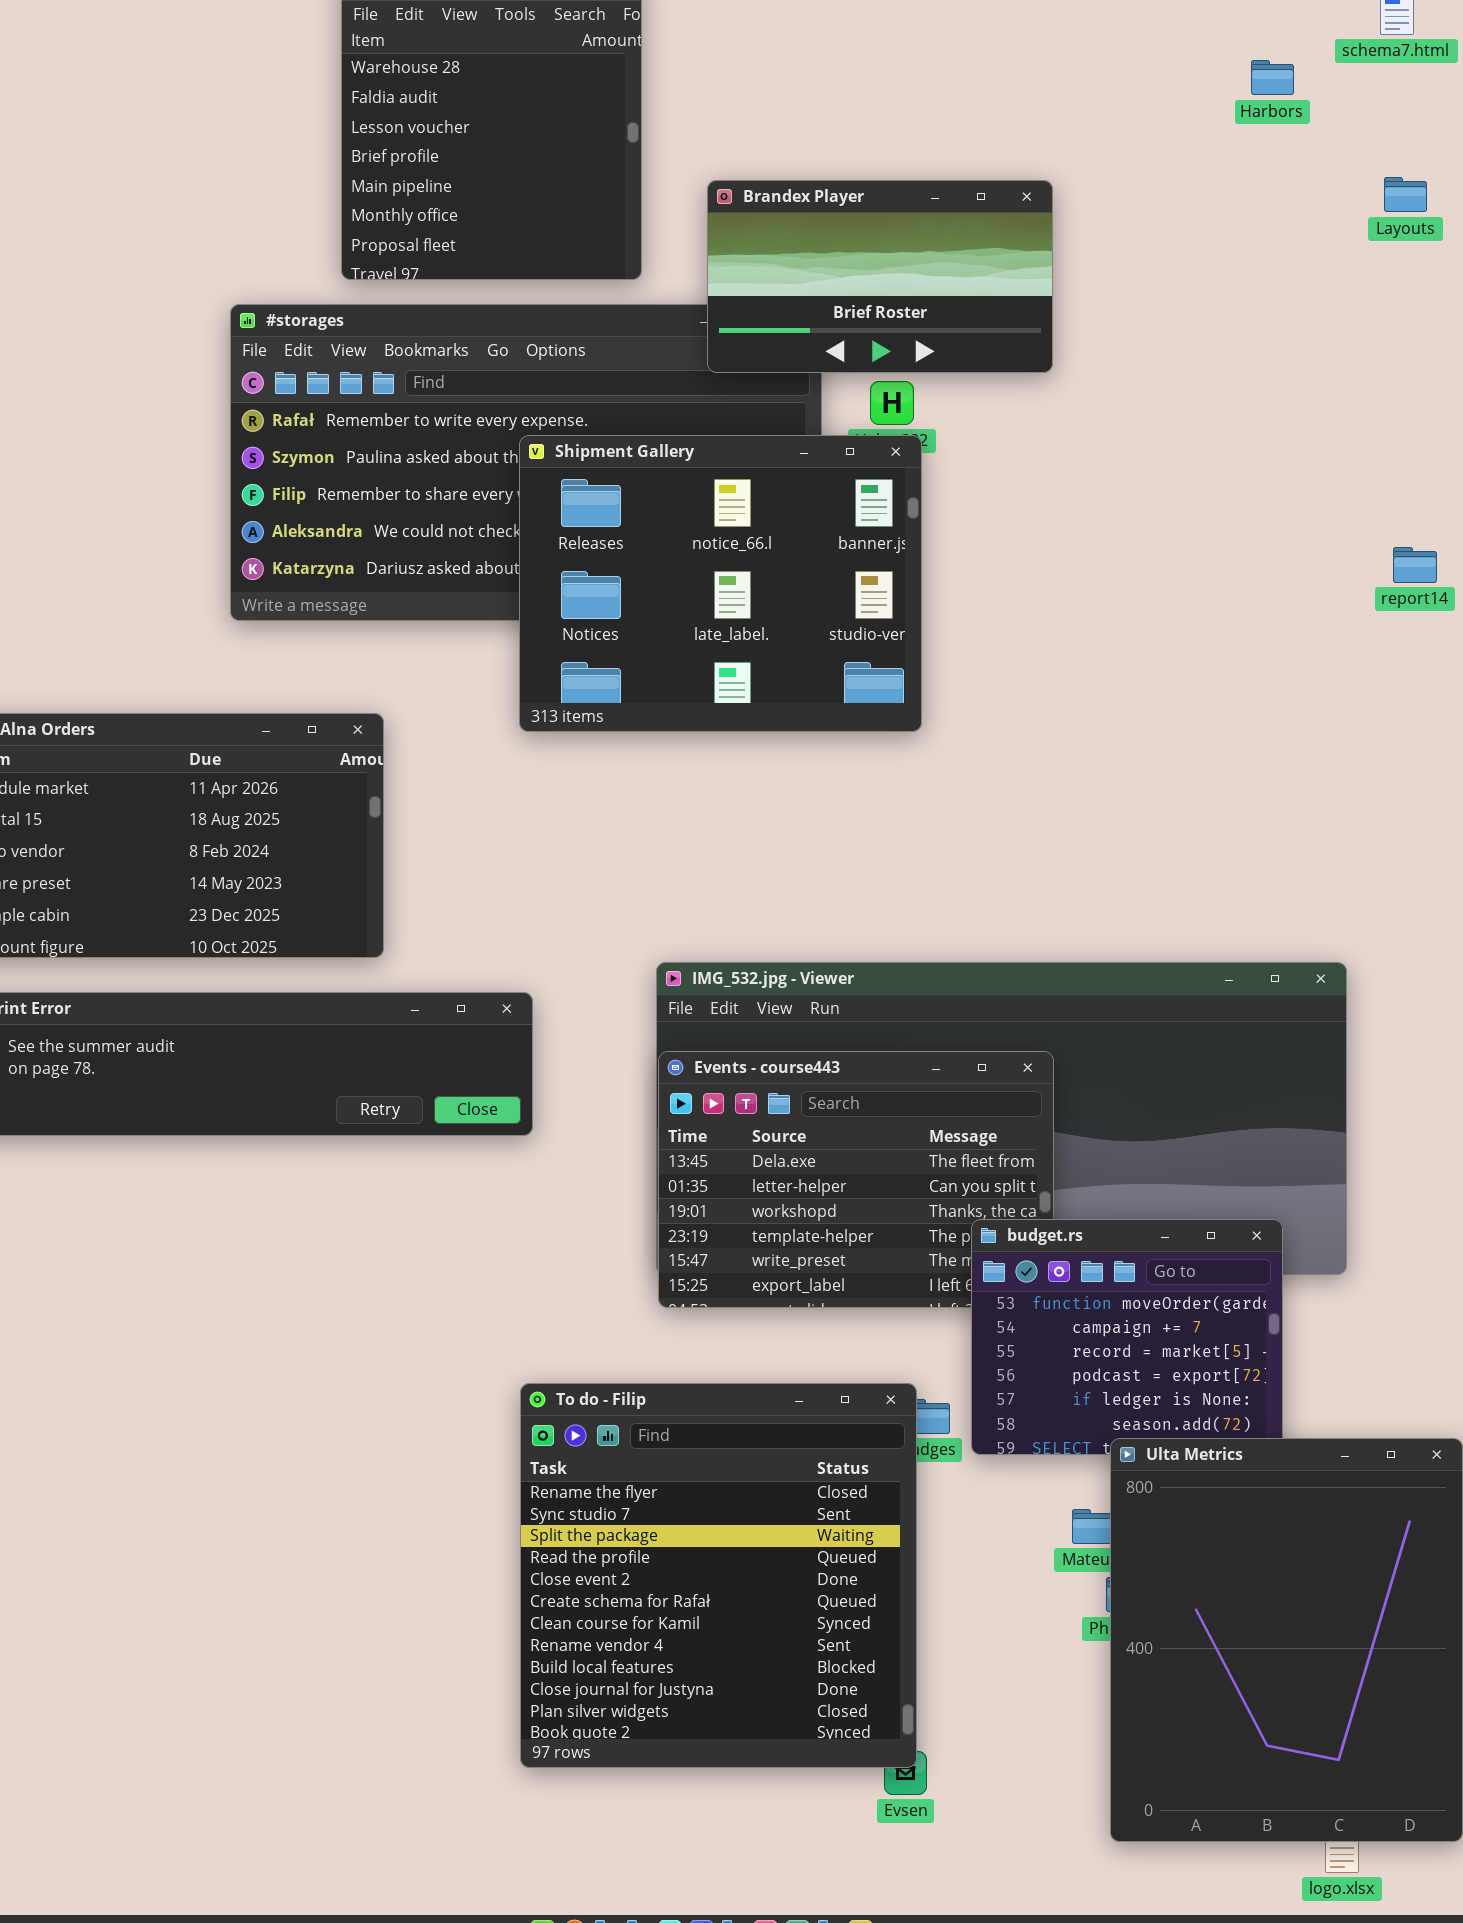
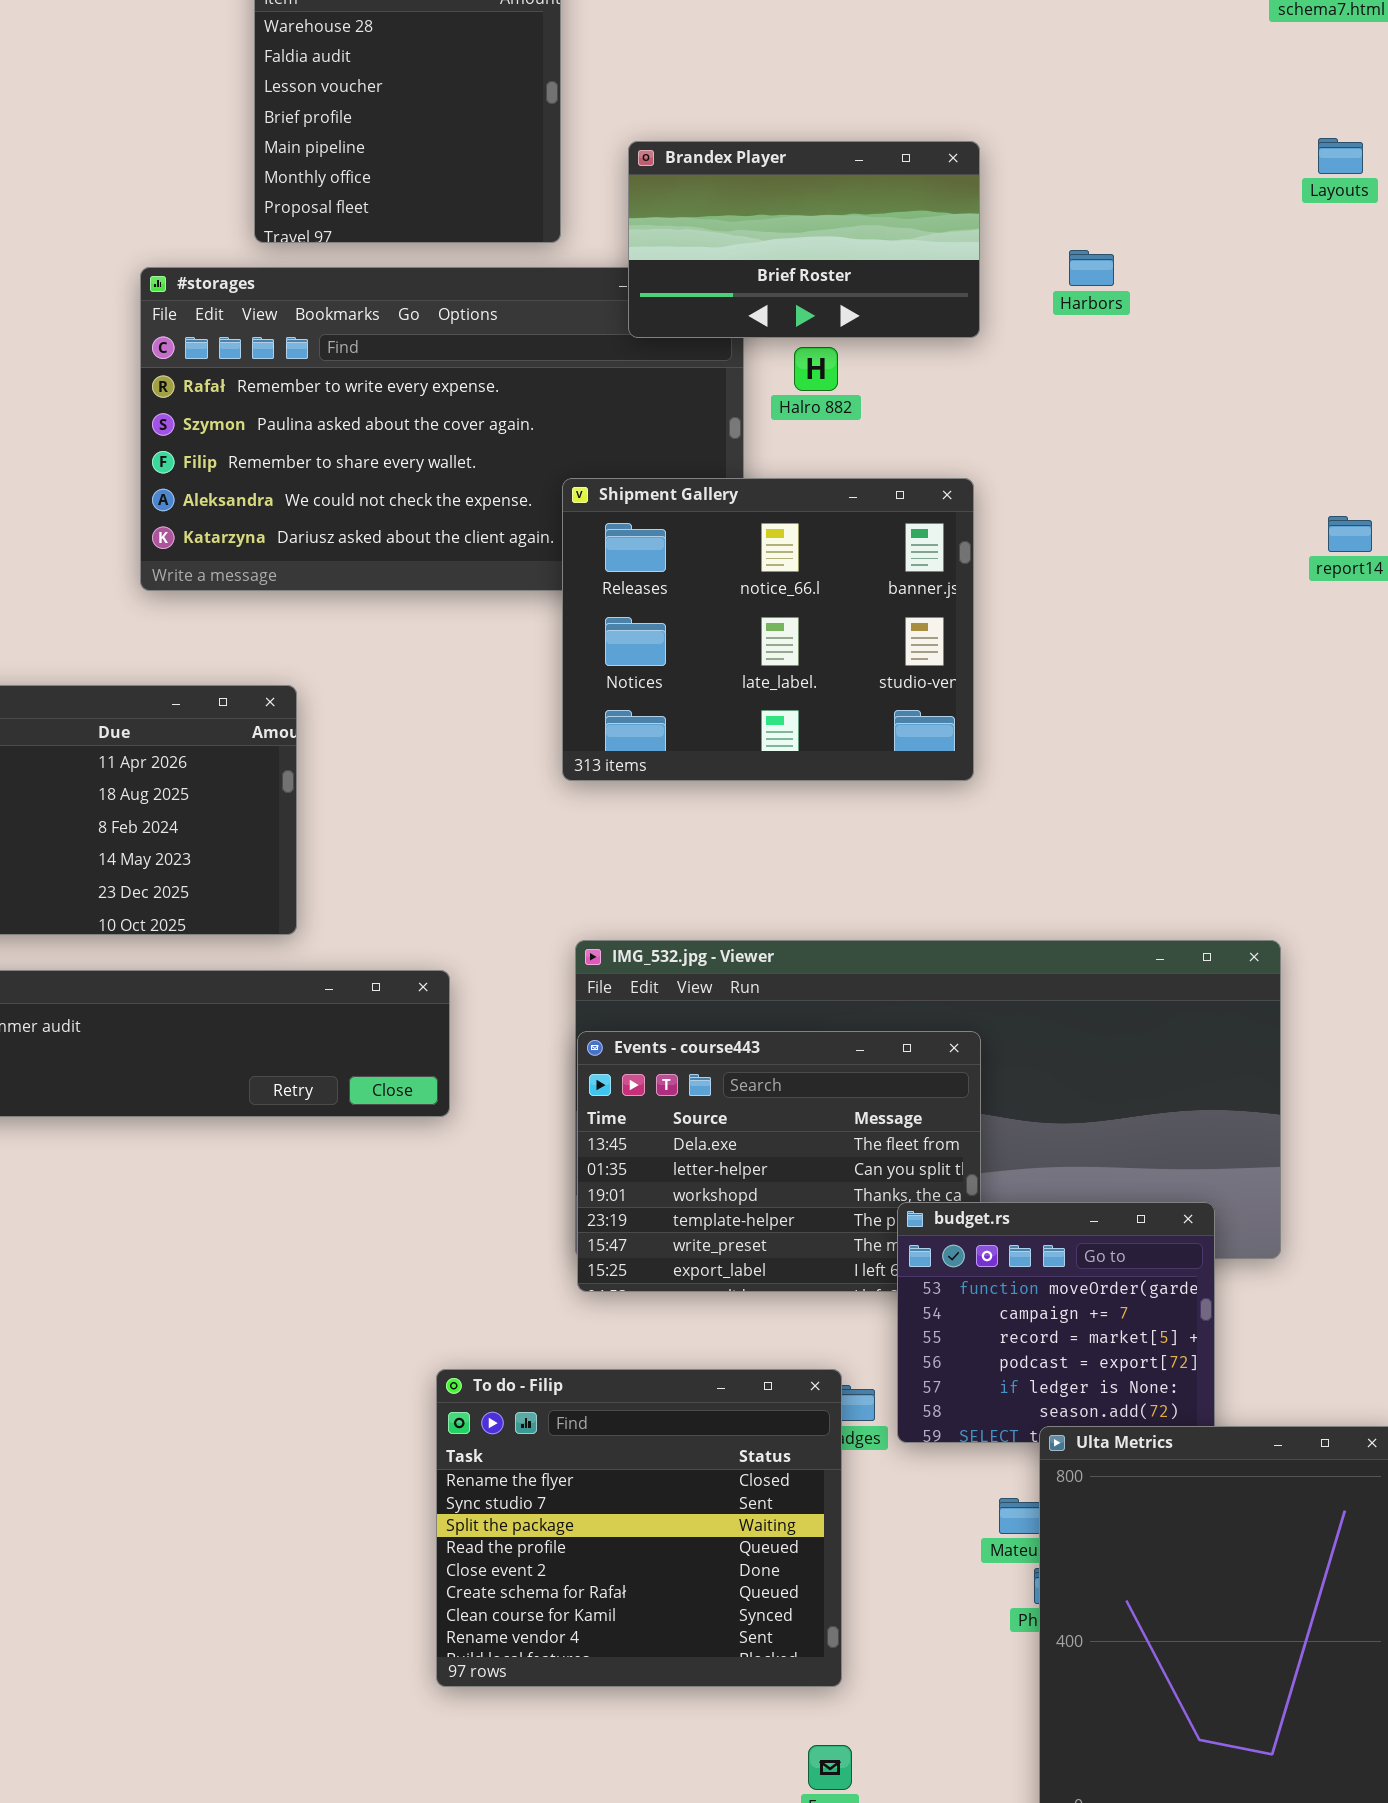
Harbors: [1251,60,1294,95] -> [1069,250,1114,286], moved
Shipment Gallery: [519,435,922,732] -> [562,478,974,781], moved
To do - Filip: [520,1383,917,1768] -> [436,1369,842,1687], resized

